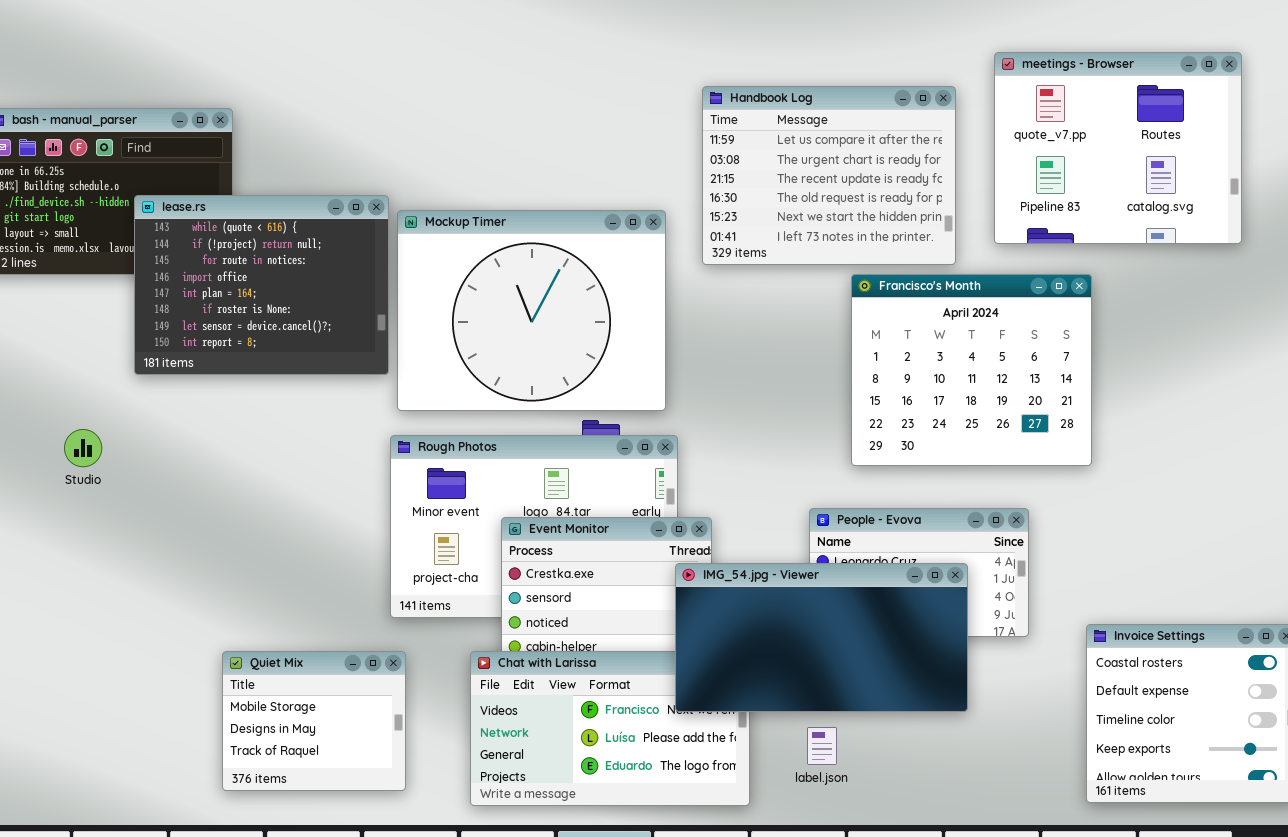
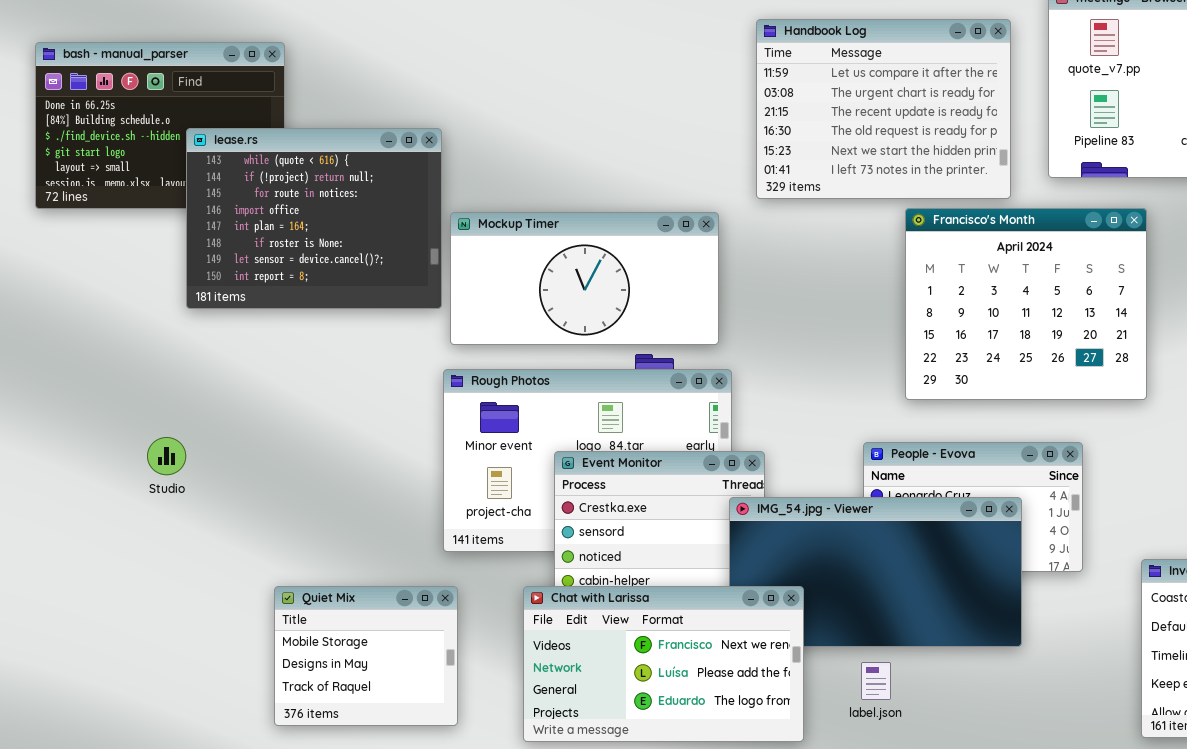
Mockup Timer: [397,210,666,411] -> [450,212,719,345], resized
Studio: [64,429,102,467] -> [147,437,186,475], moved
Chat with Larissa: [470,651,750,806] -> [523,586,804,742], raised

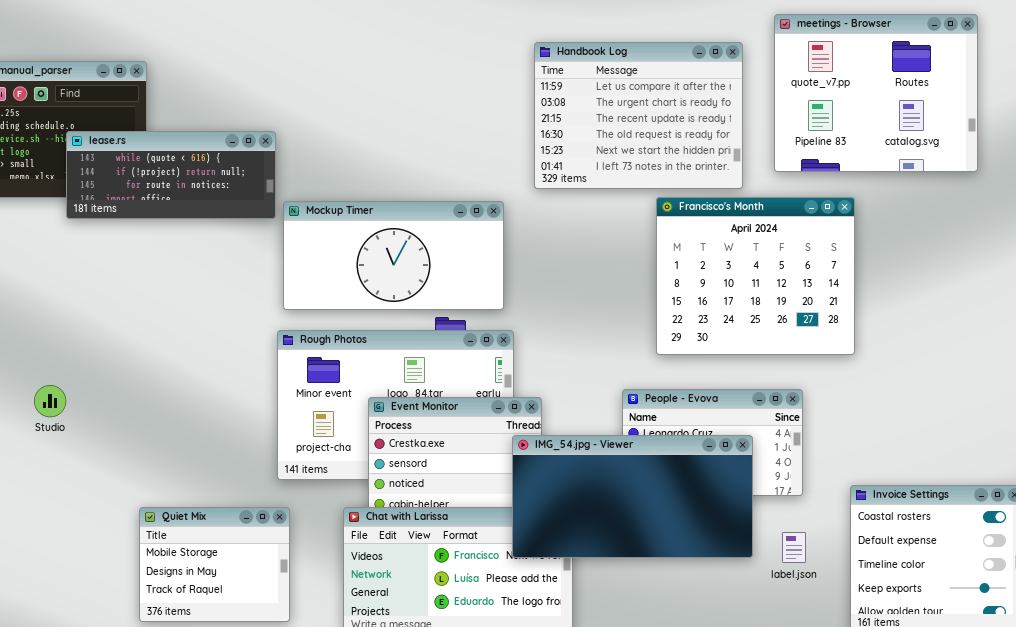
lease.rs: [186,128,442,309] -> [66,131,276,219], resized
IMG_54.jpg - Viewer: [729,497,1022,647] -> [512,435,753,558], raised
label.json: [861,662,891,700] -> [782,532,806,563], moved

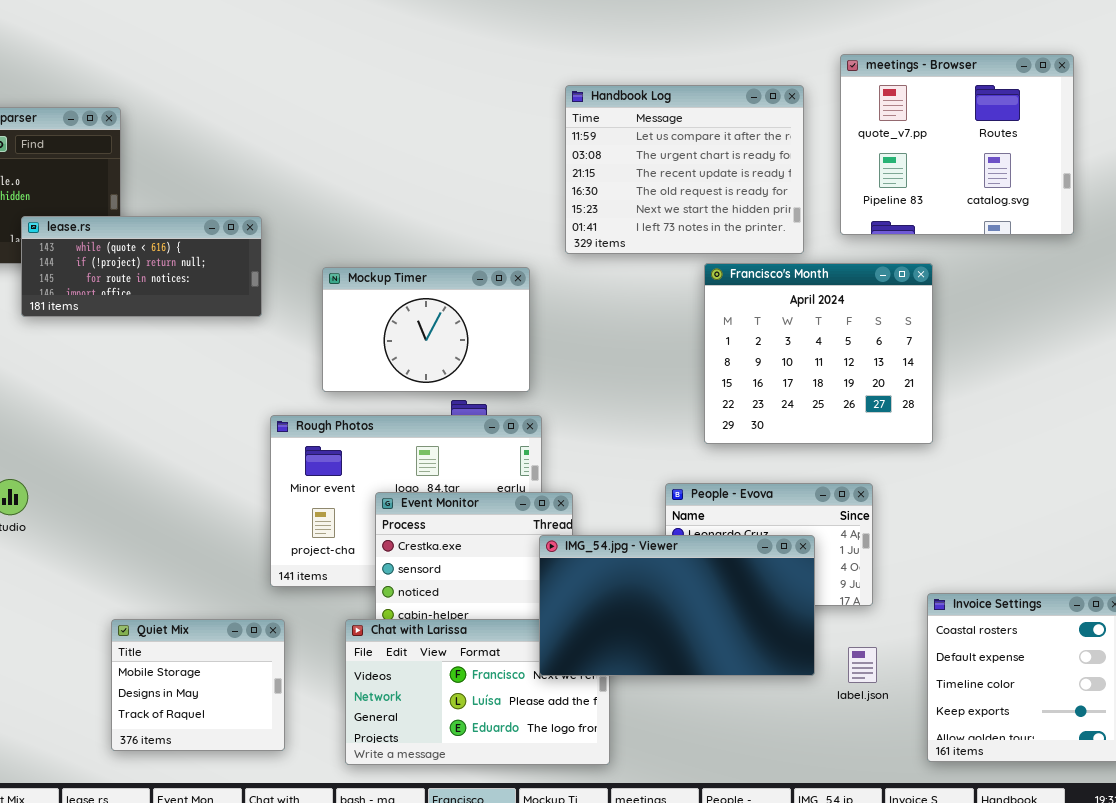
lease.rs: [66,131,276,219] -> [21,216,262,317], moved
Mockup Timer: [283,201,504,310] -> [322,267,530,392], resized

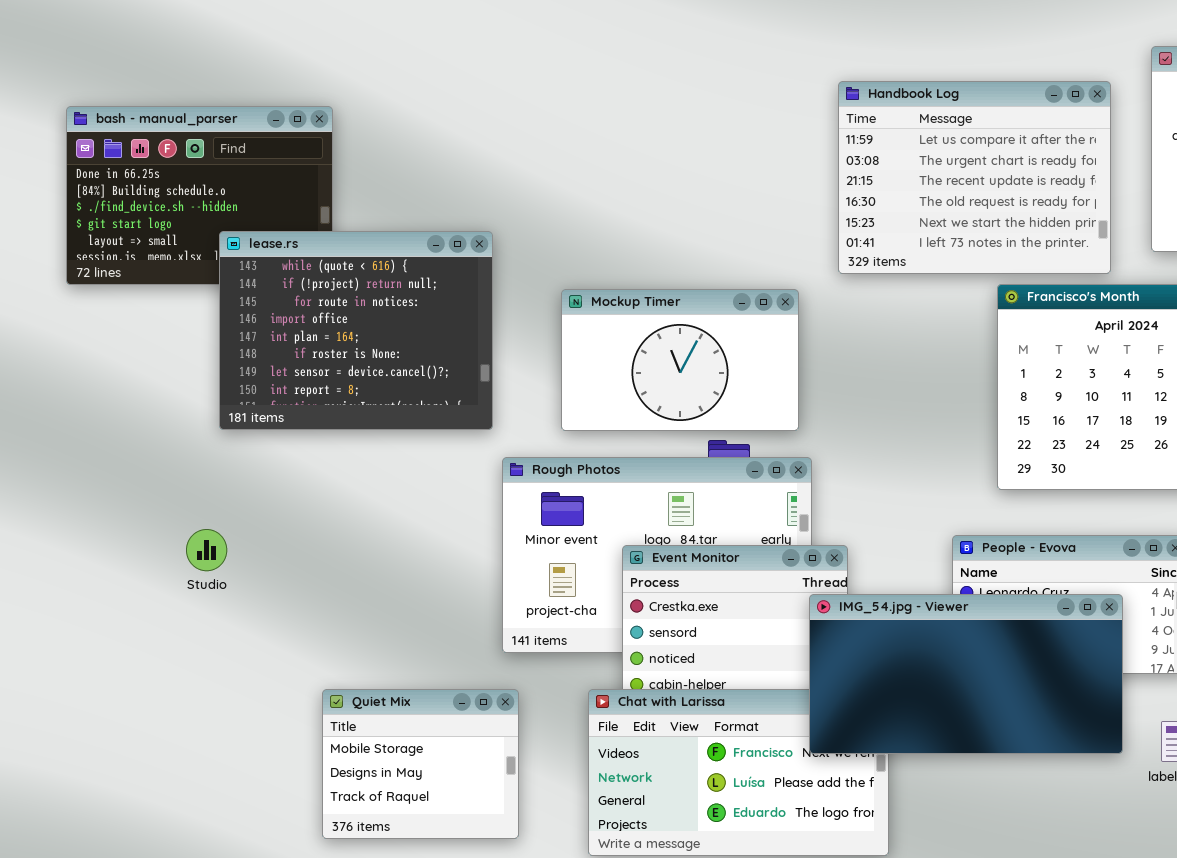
lease.rs: [21,216,262,317] -> [219,231,493,430], resized

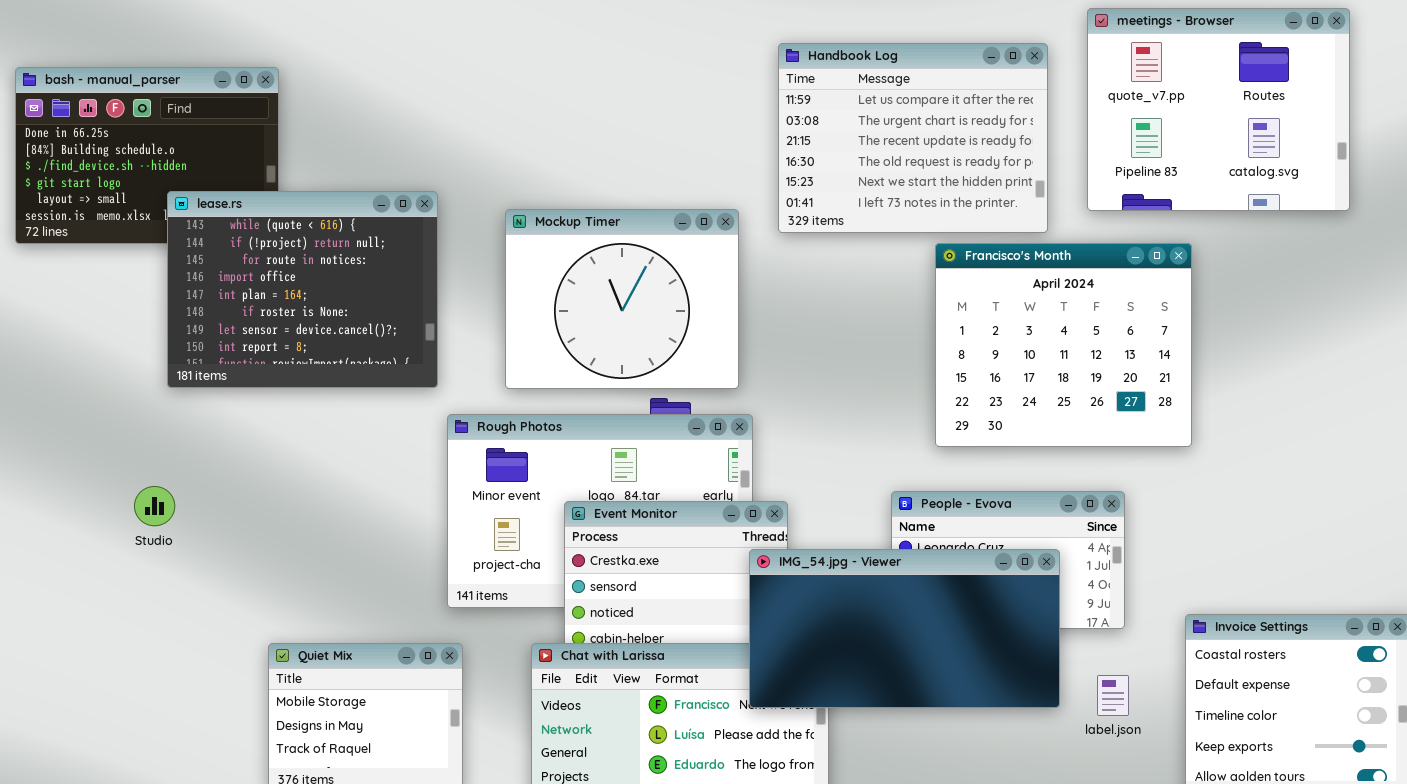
Mockup Timer: [561,289,799,431] -> [505,209,739,389], resized

